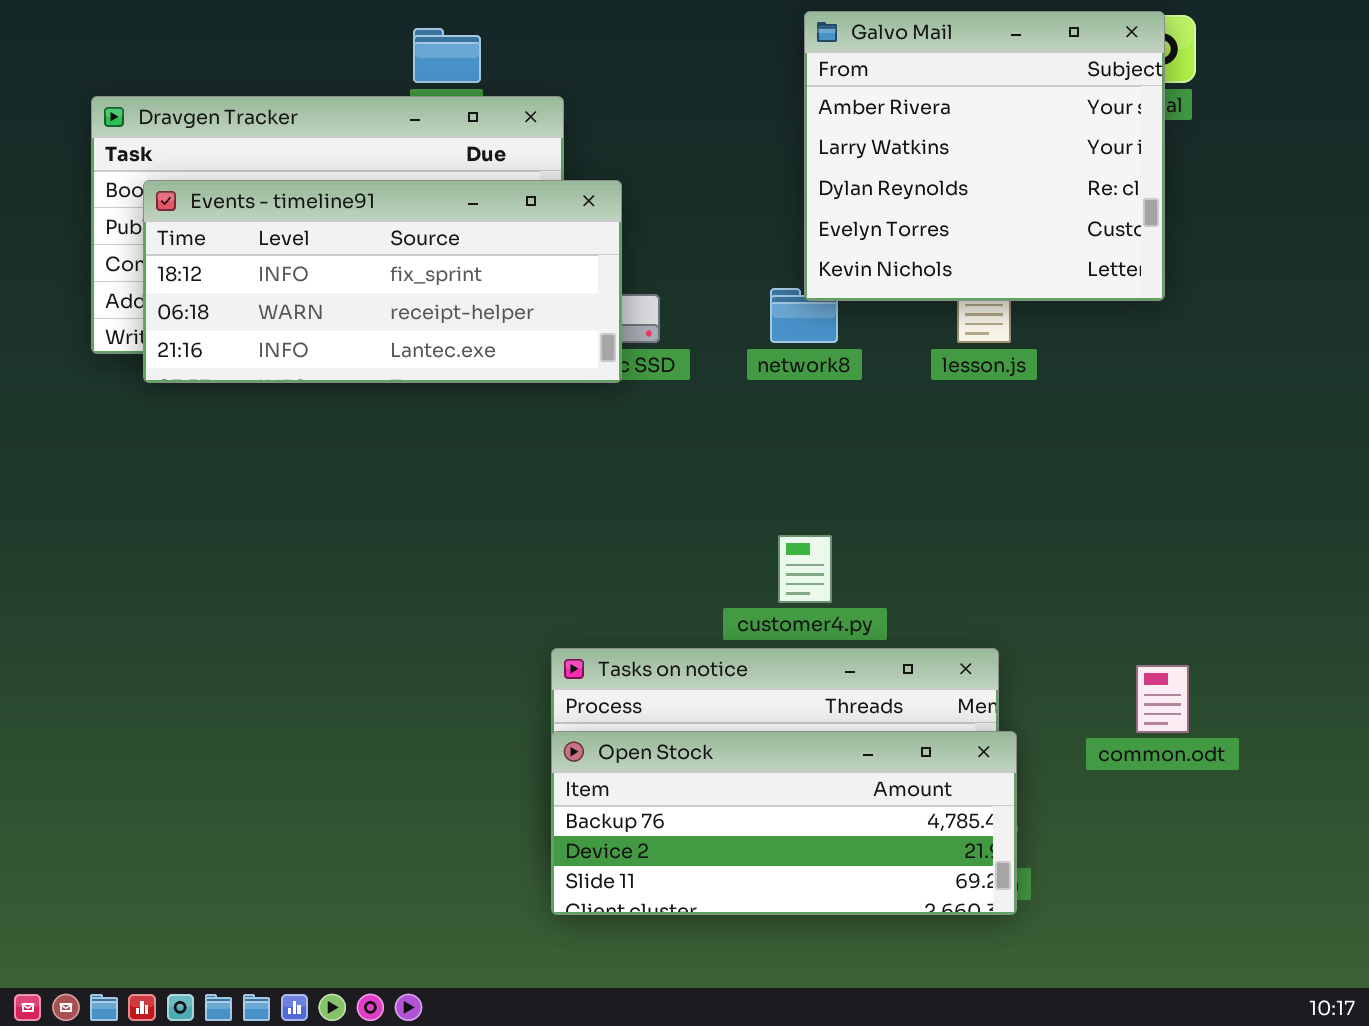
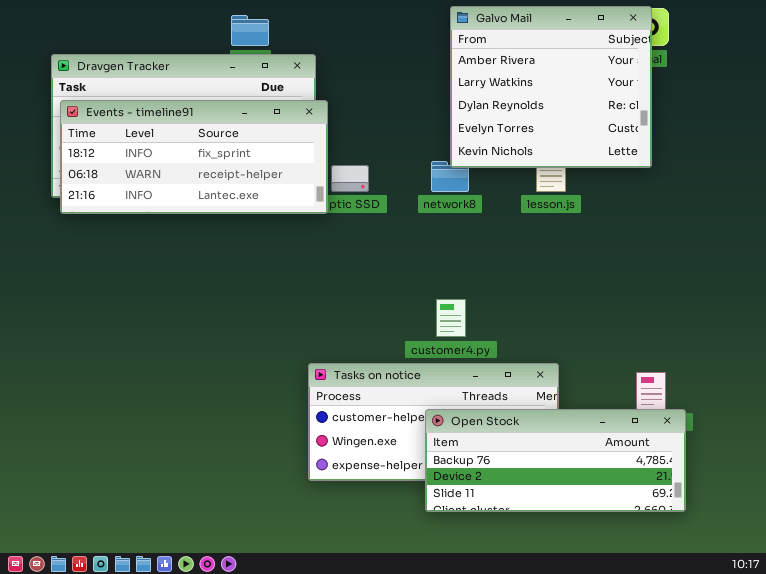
Events - timeline91: [143,180,622,383] -> [60,100,328,214], moved
Open Stock: [551,731,1017,915] -> [425,409,686,512], moved

